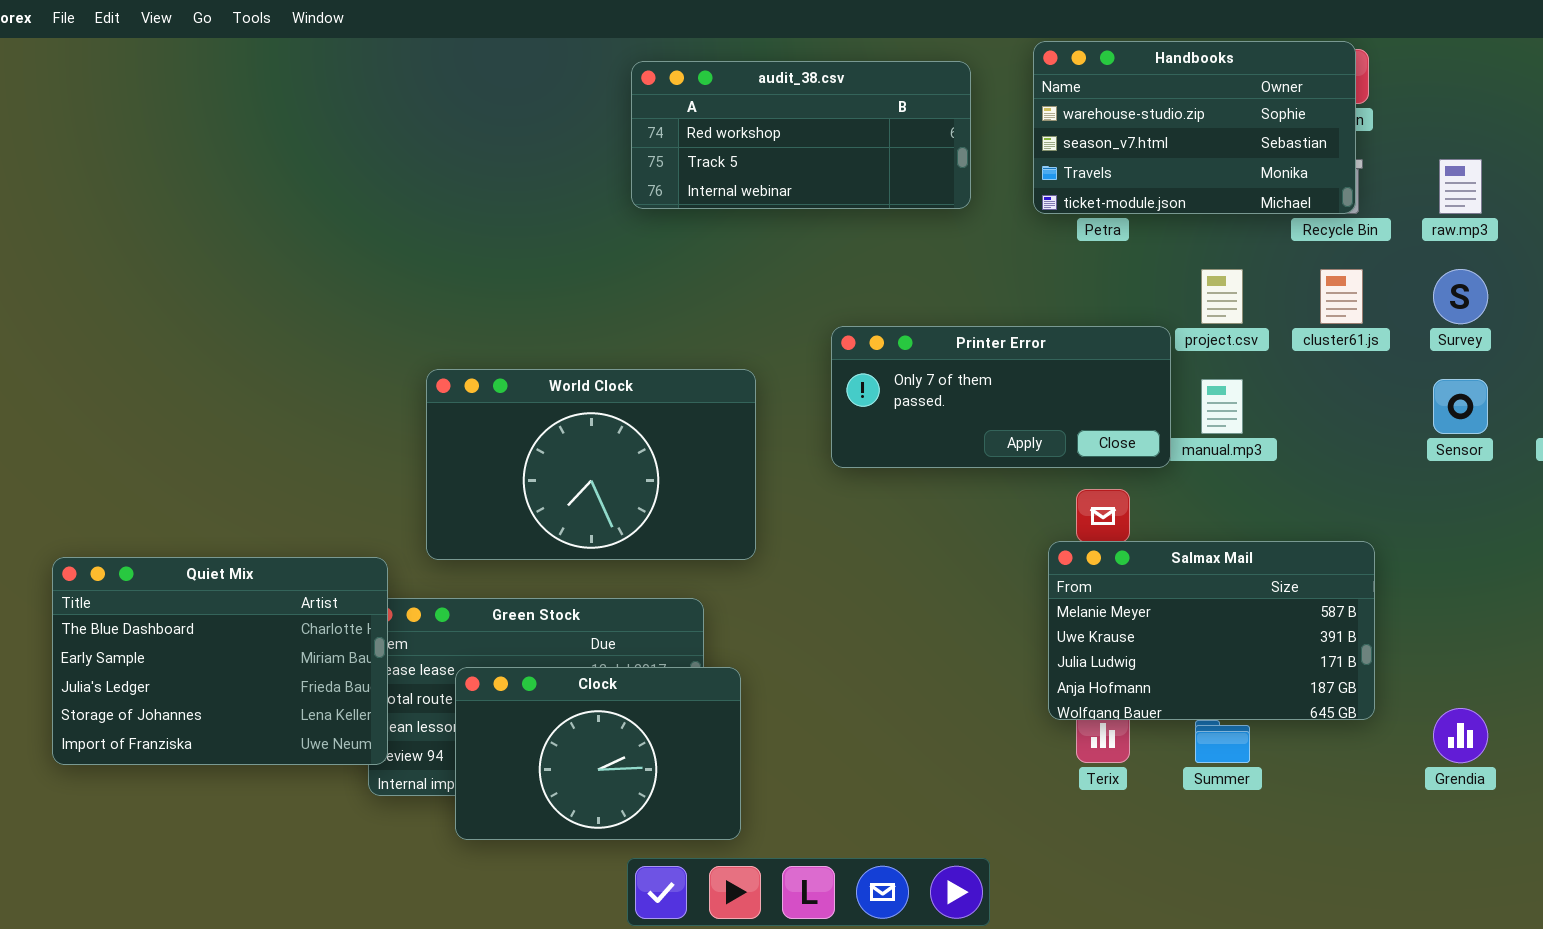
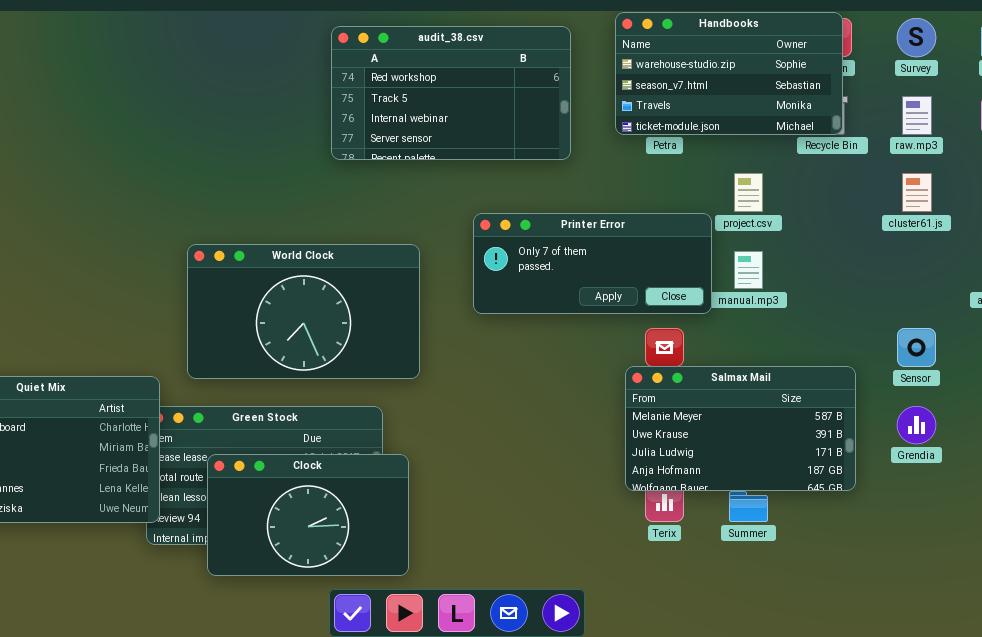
audit_38.csv: [631,61,971,209] -> [331,26,571,160], resized
cluster61.js: [1320,269,1363,324] -> [902,173,932,212], moved
Survey: [1433,269,1488,324] -> [897,18,936,57], moved
Sensor: [1433,379,1488,434] -> [897,328,936,367], moved
Grendia: [1433,708,1488,763] -> [897,406,936,444], moved

